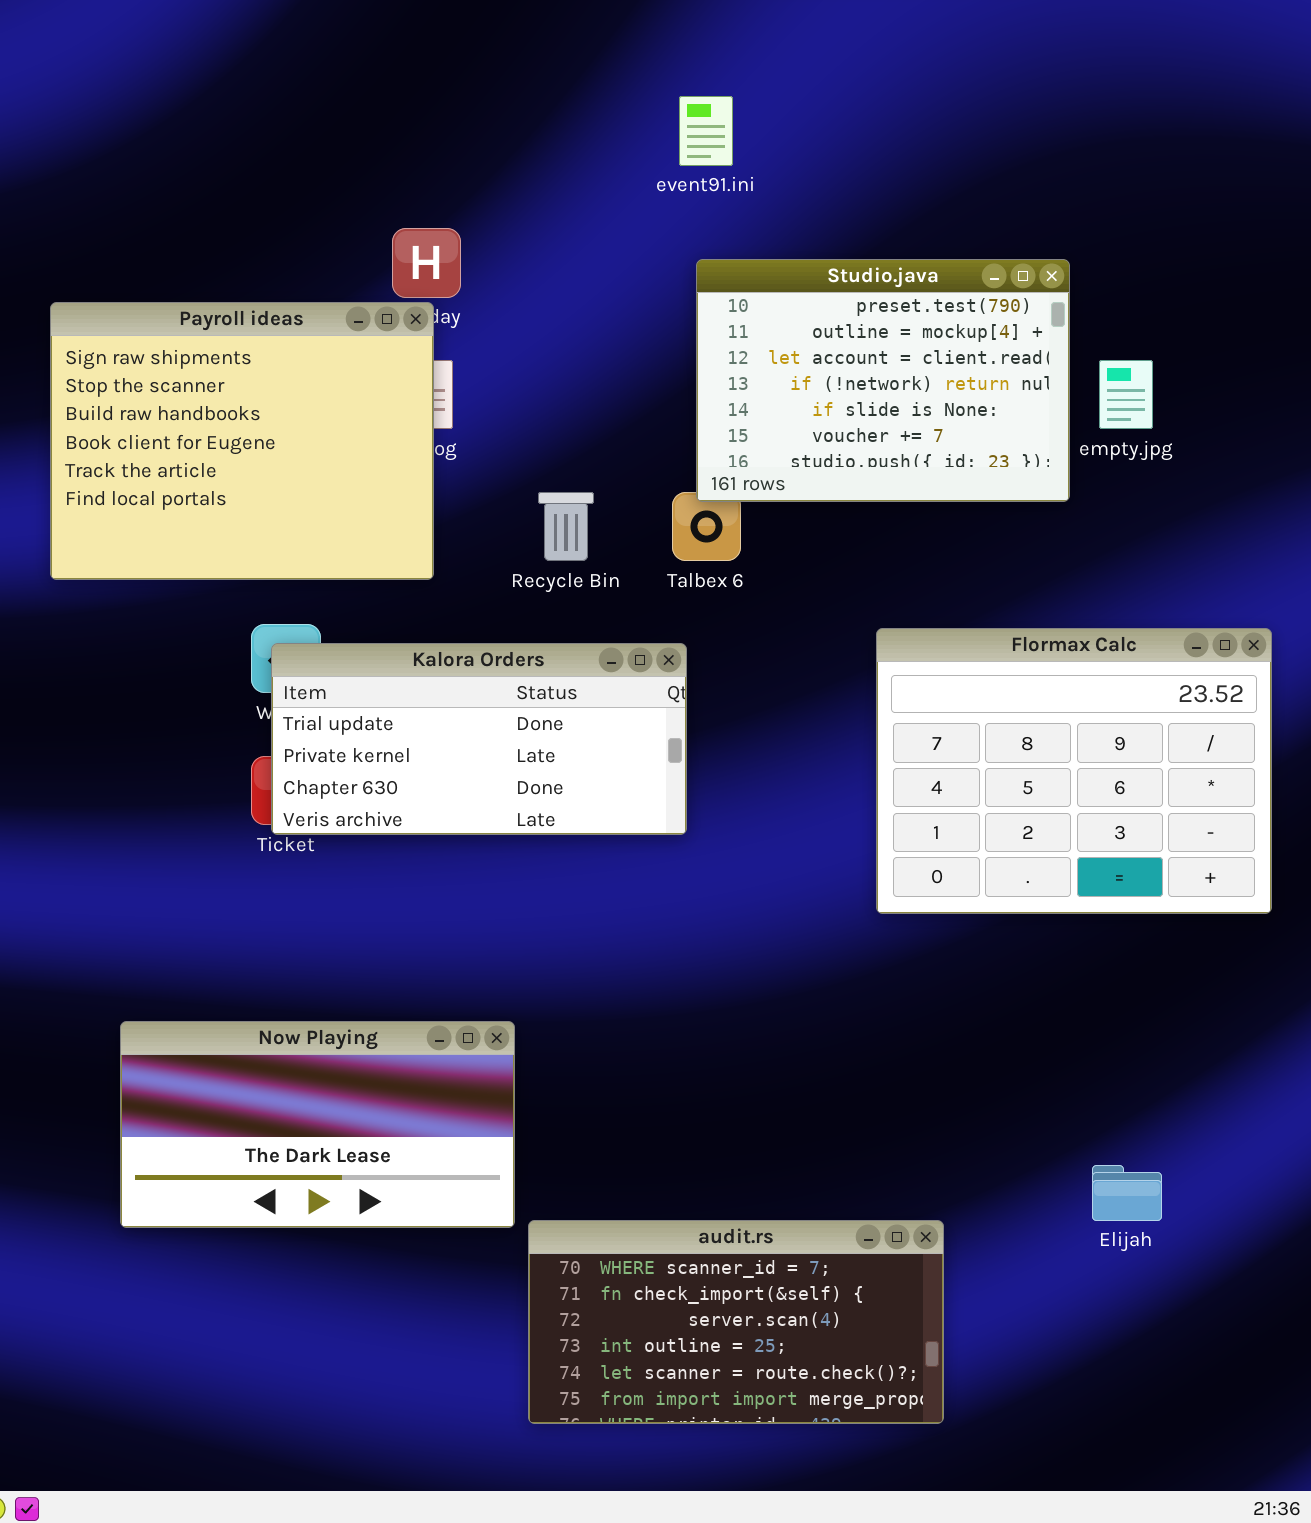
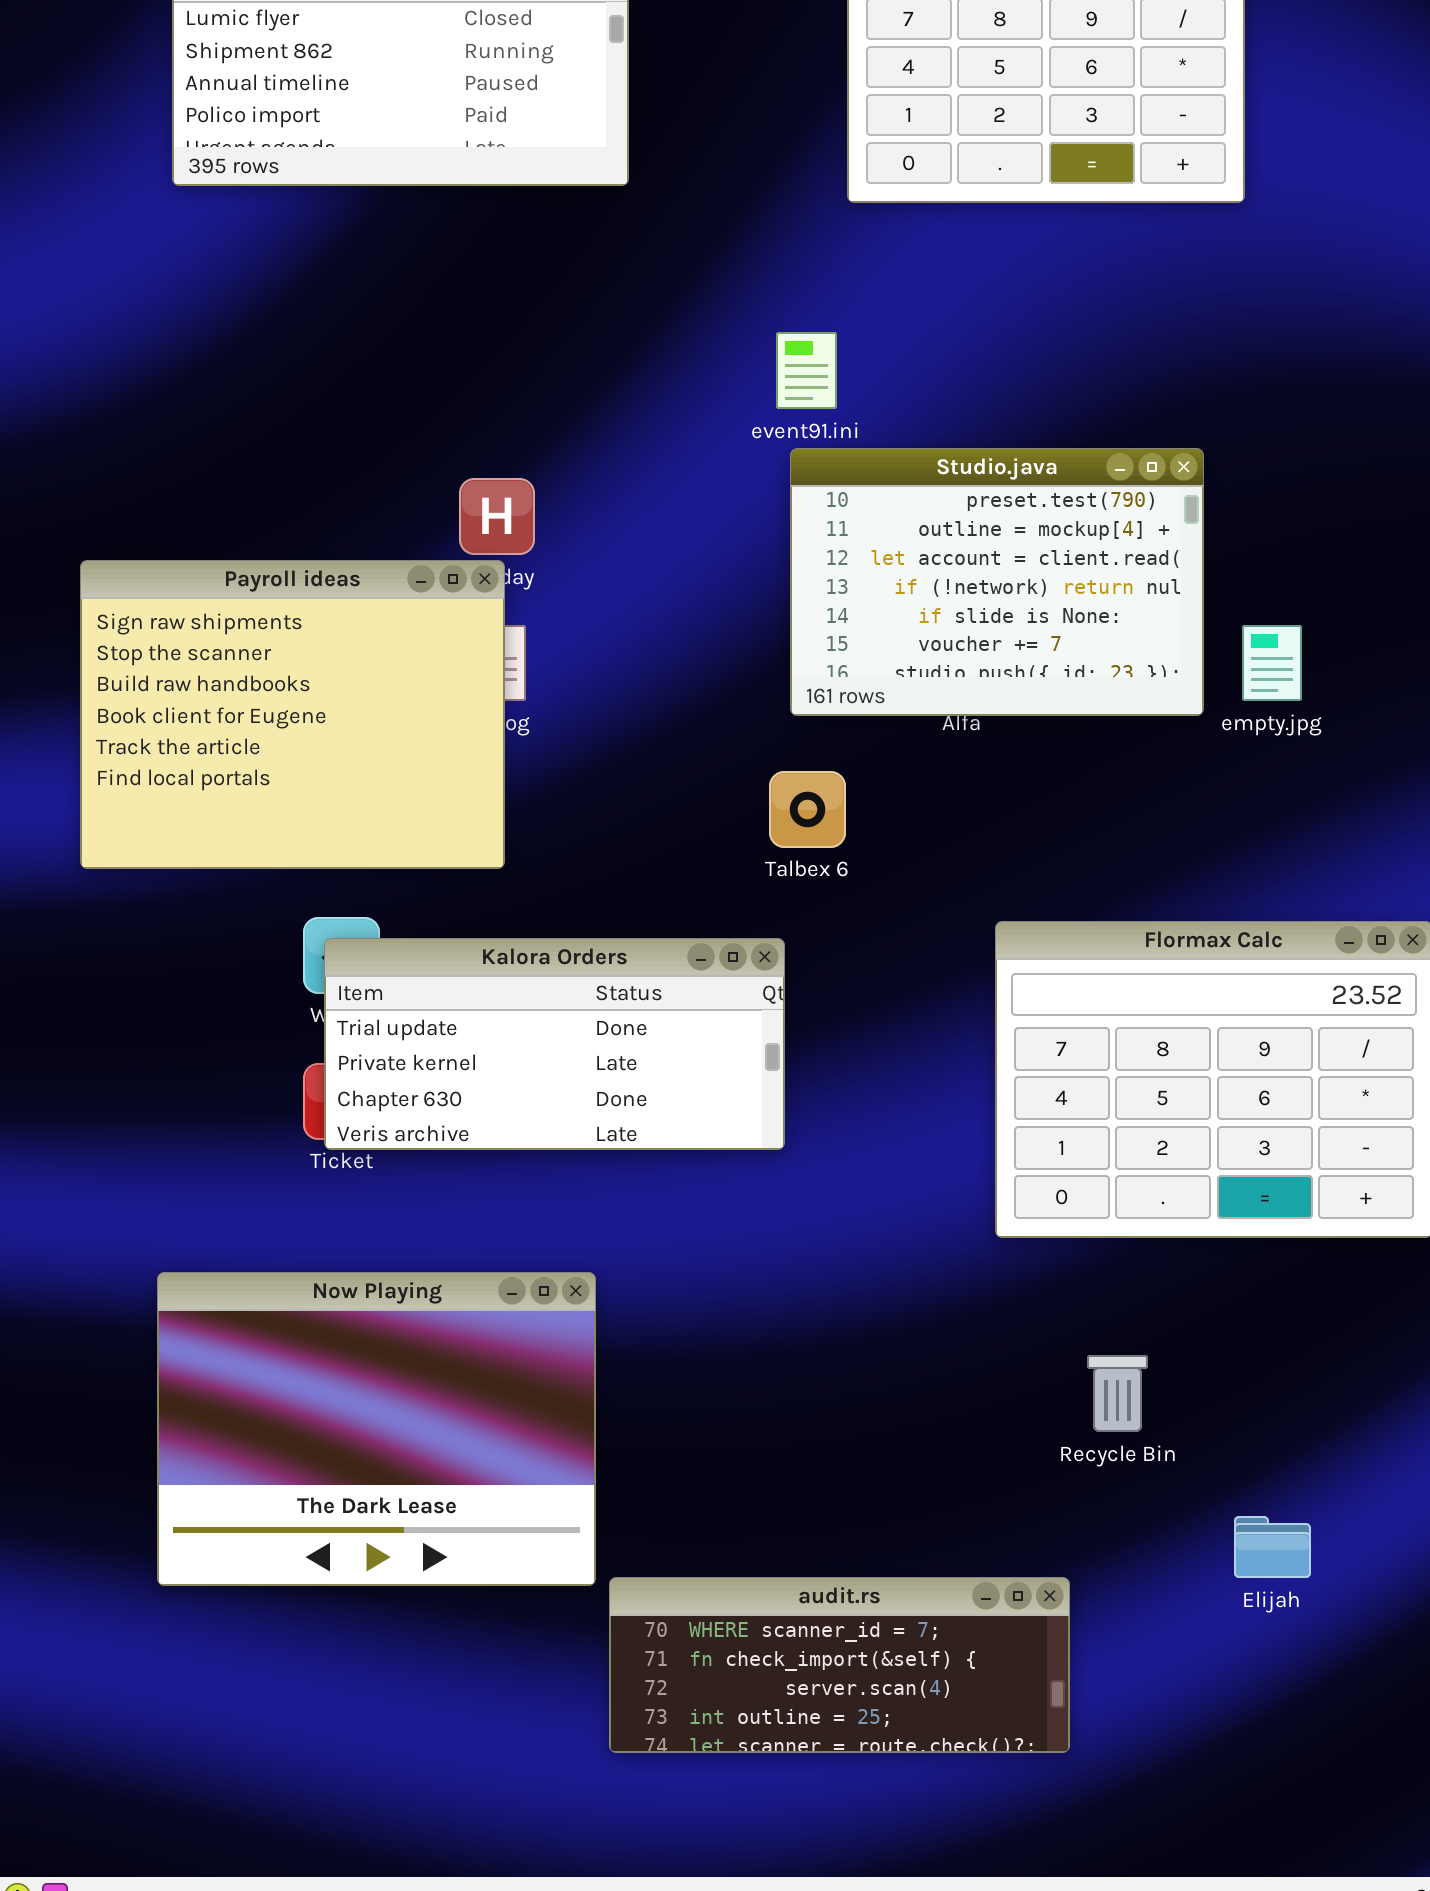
Studio.java: [696,259,1070,502] -> [790,448,1204,716], moved
Recycle Bin: [538,492,594,561] -> [1087,1355,1148,1432], moved
Now Playing: [120,1021,515,1228] -> [157,1272,596,1586], resized
audit.rs: [528,1220,944,1424] -> [609,1577,1070,1753], resized

